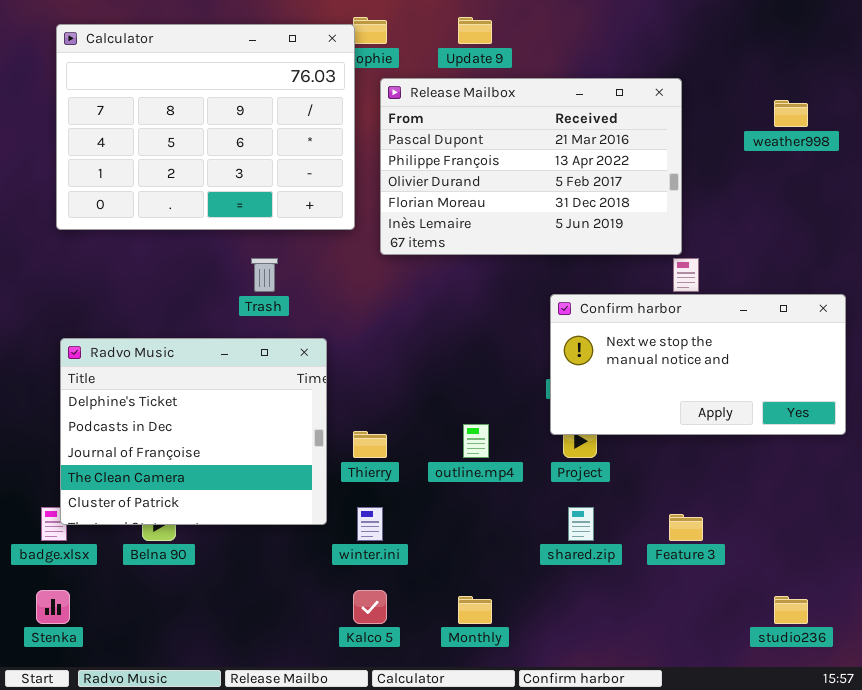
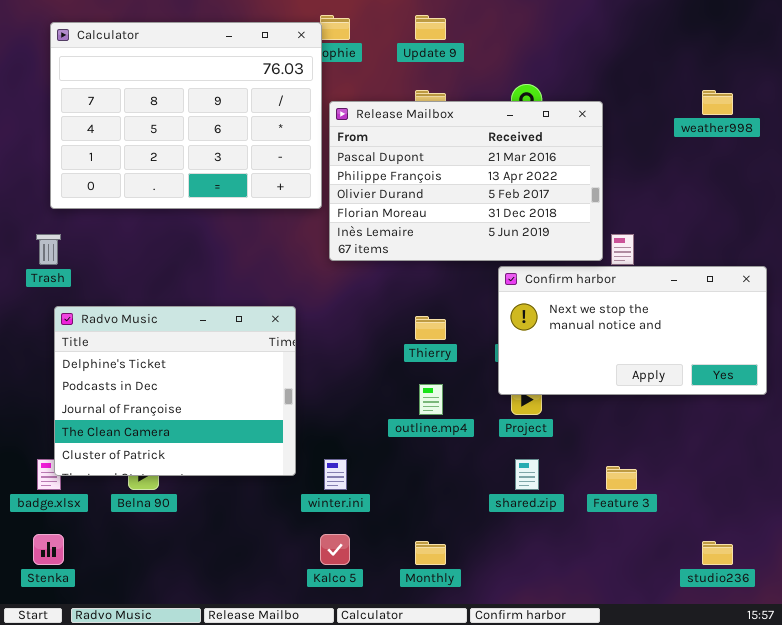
Release Mailbox: [380,78,682,255] -> [329,101,603,261], moved
Trash: [251,258,278,292] -> [36,234,61,265], moved
Thierry: [353,431,387,458] -> [415,316,446,340], moved

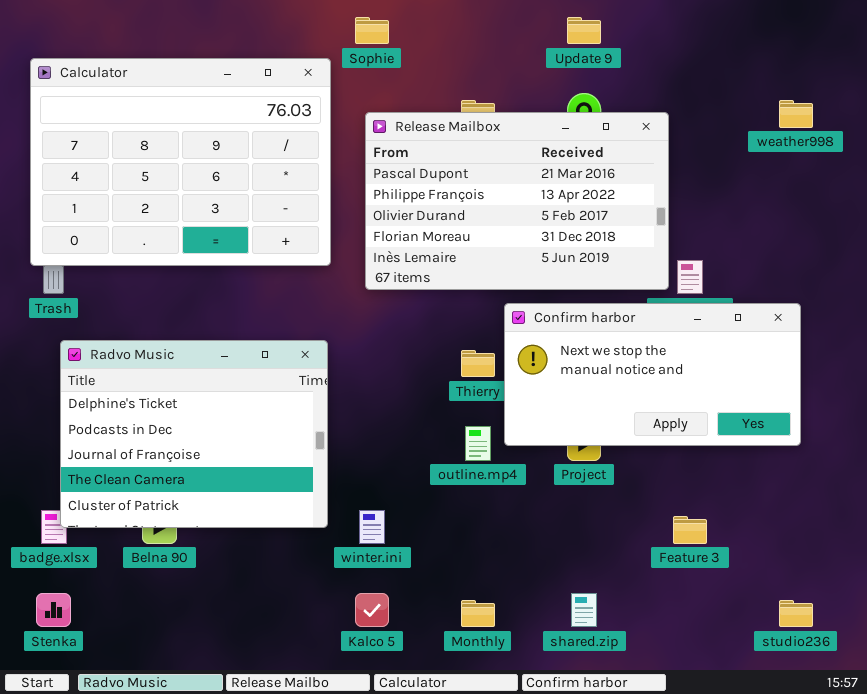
Update 9: [415,15,446,40] -> [567,17,601,44], moved
Calculator: [50,22,322,209] -> [30,58,331,266], moved
Confirm harbor: [498,266,767,395] -> [504,303,801,446], moved
shared.zip: [515,459,539,490] -> [571,593,597,627], moved

